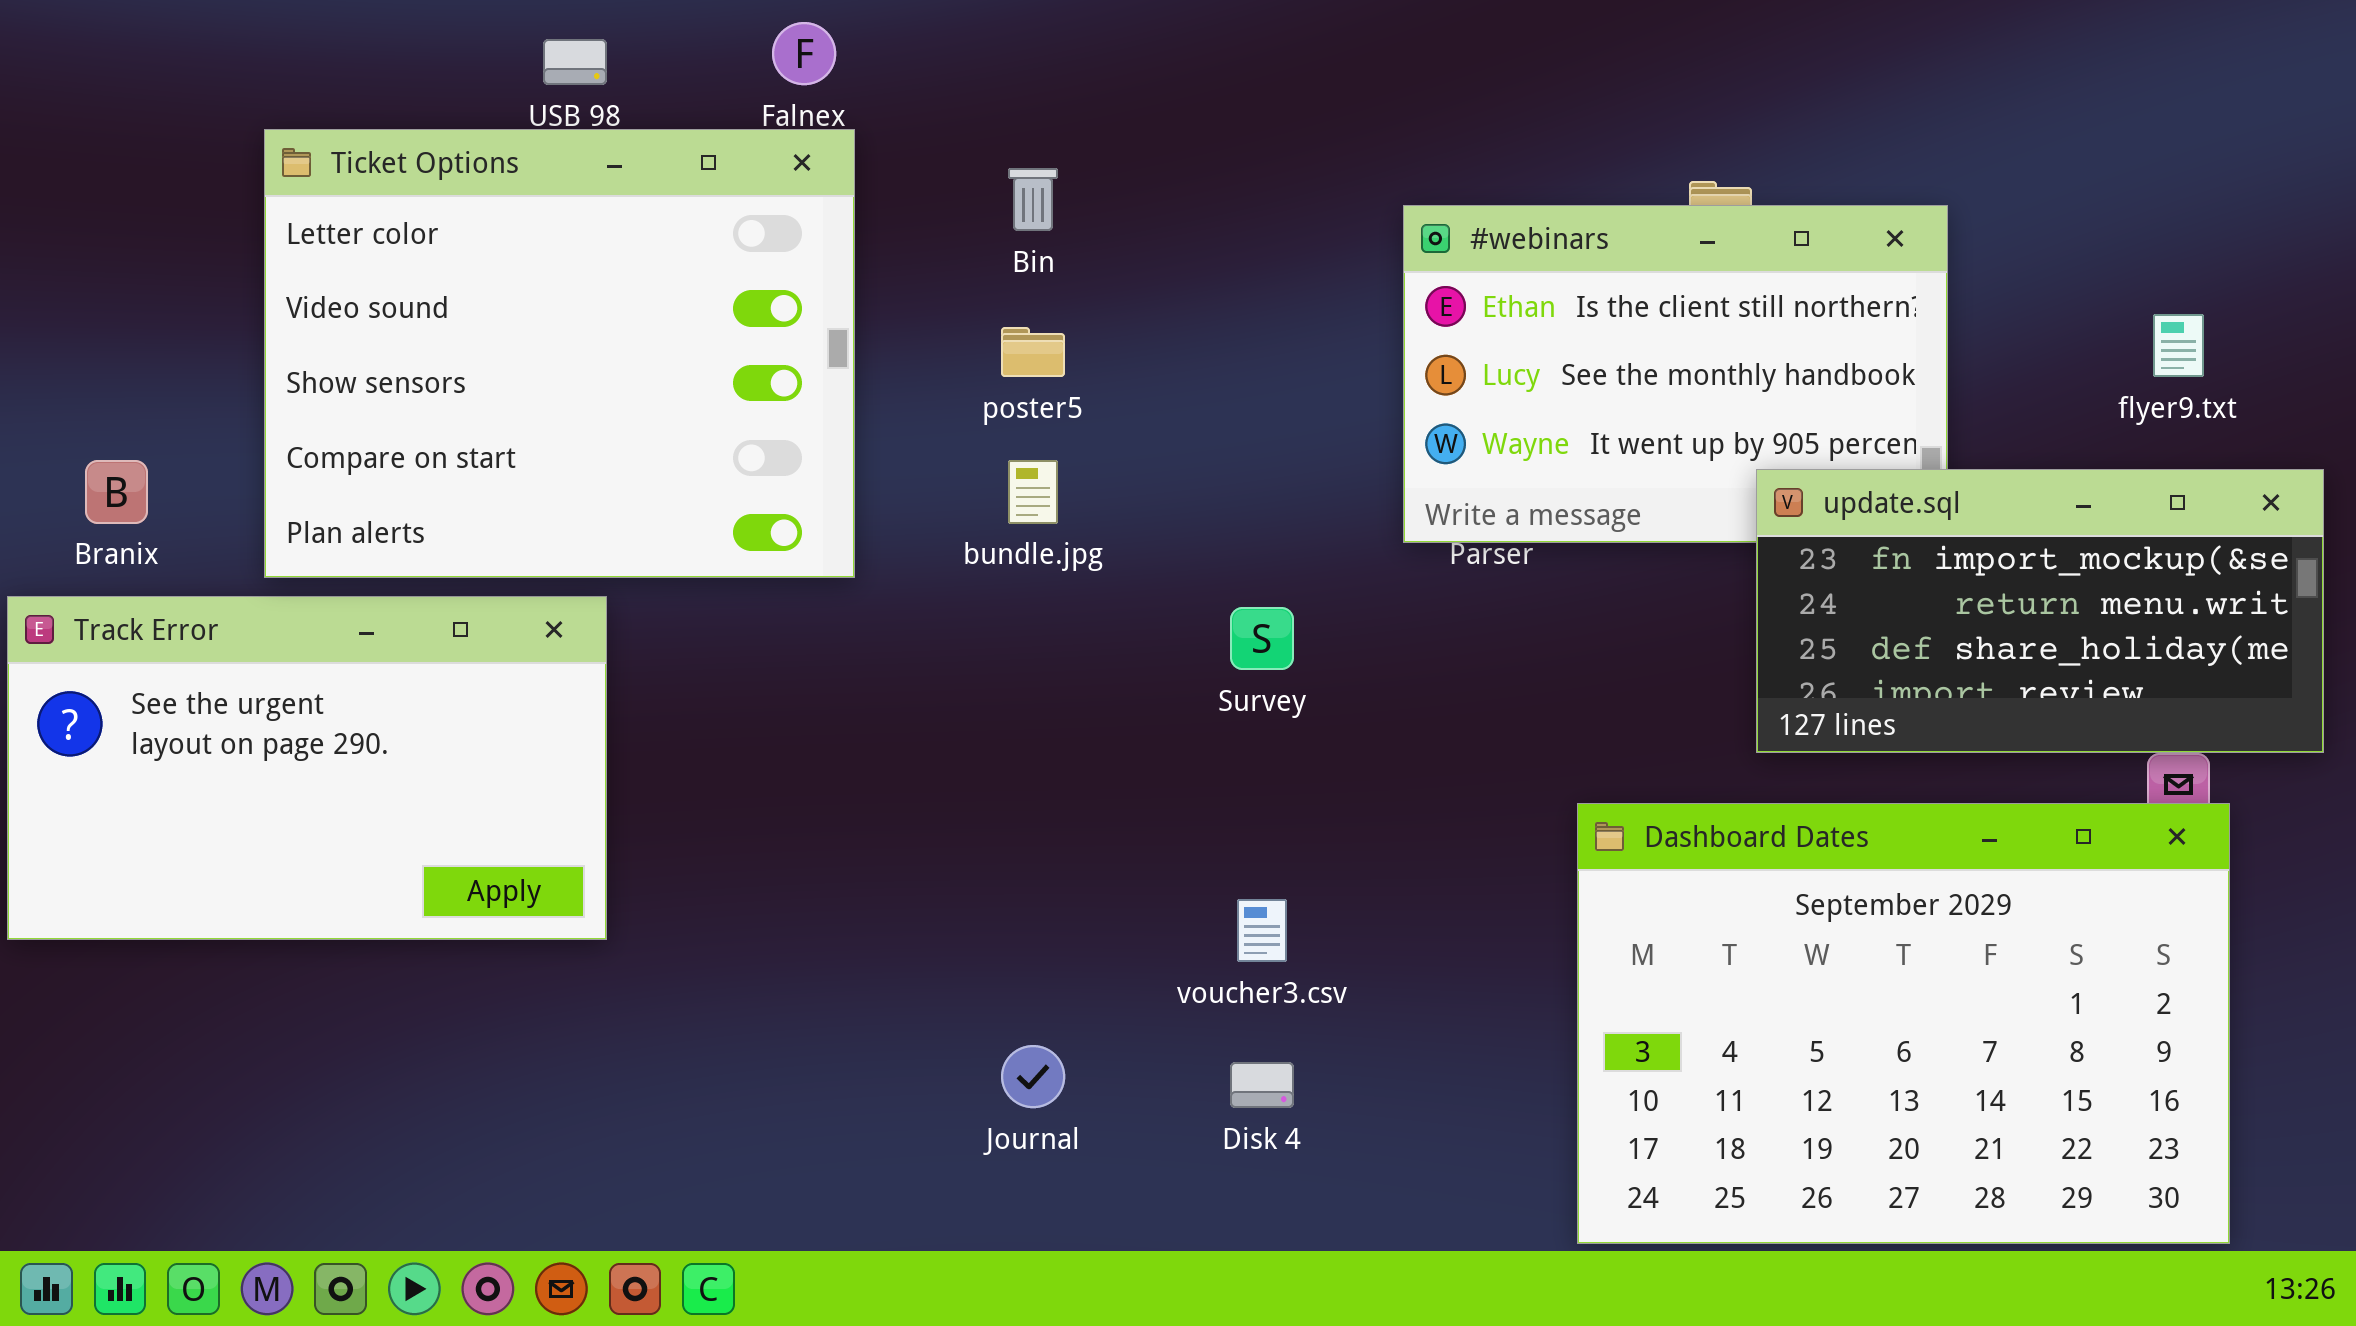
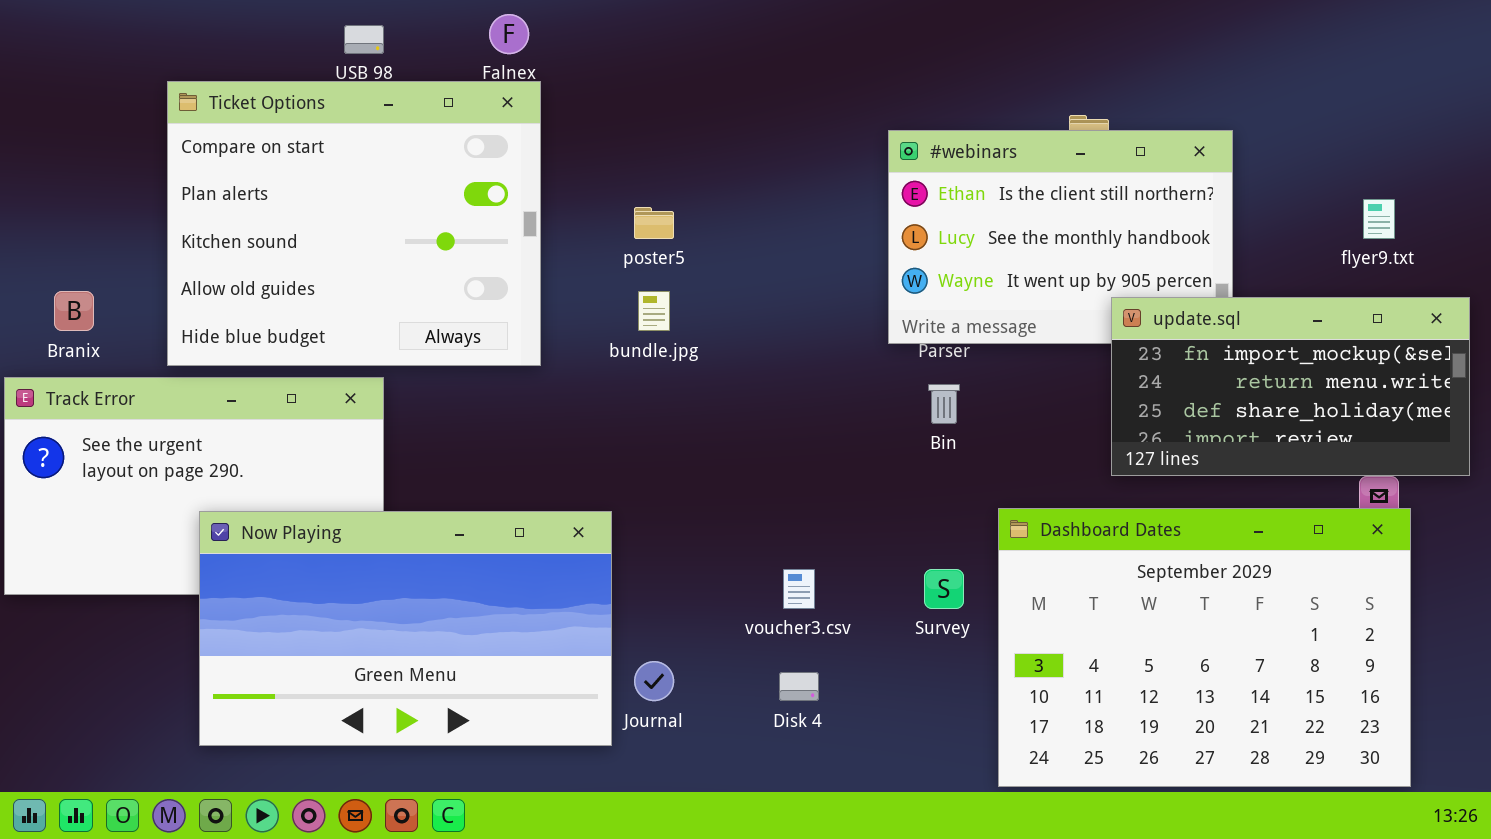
Ticket Options: [264,129,855,578] -> [167,81,541,366], scrolled down 3 rows
Bin: [1008,168,1058,231] -> [928,384,960,424], moved
Survey: [1230,607,1294,670] -> [924,569,964,609], moved
Now Playing: none -> [199,511,612,746], opened

